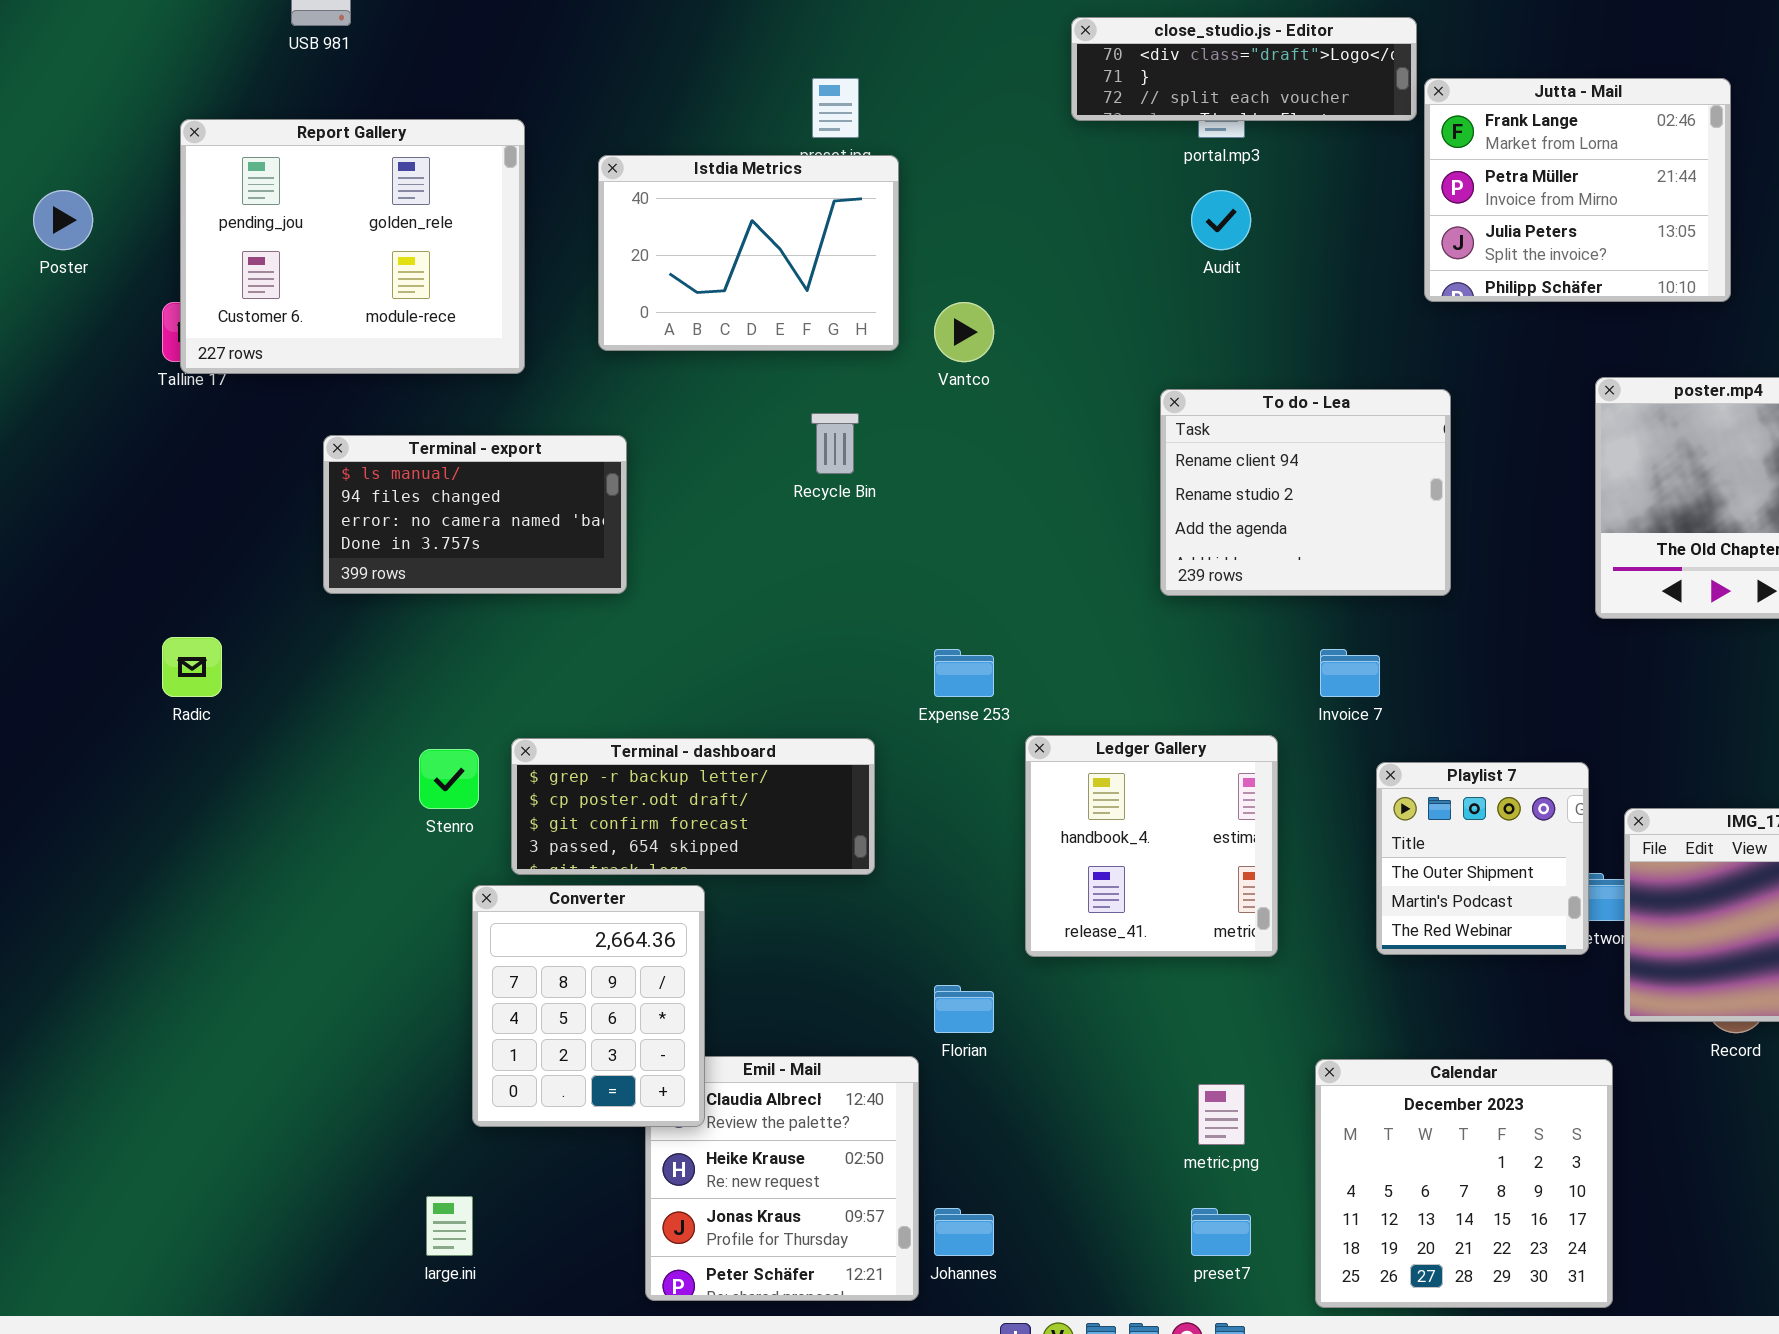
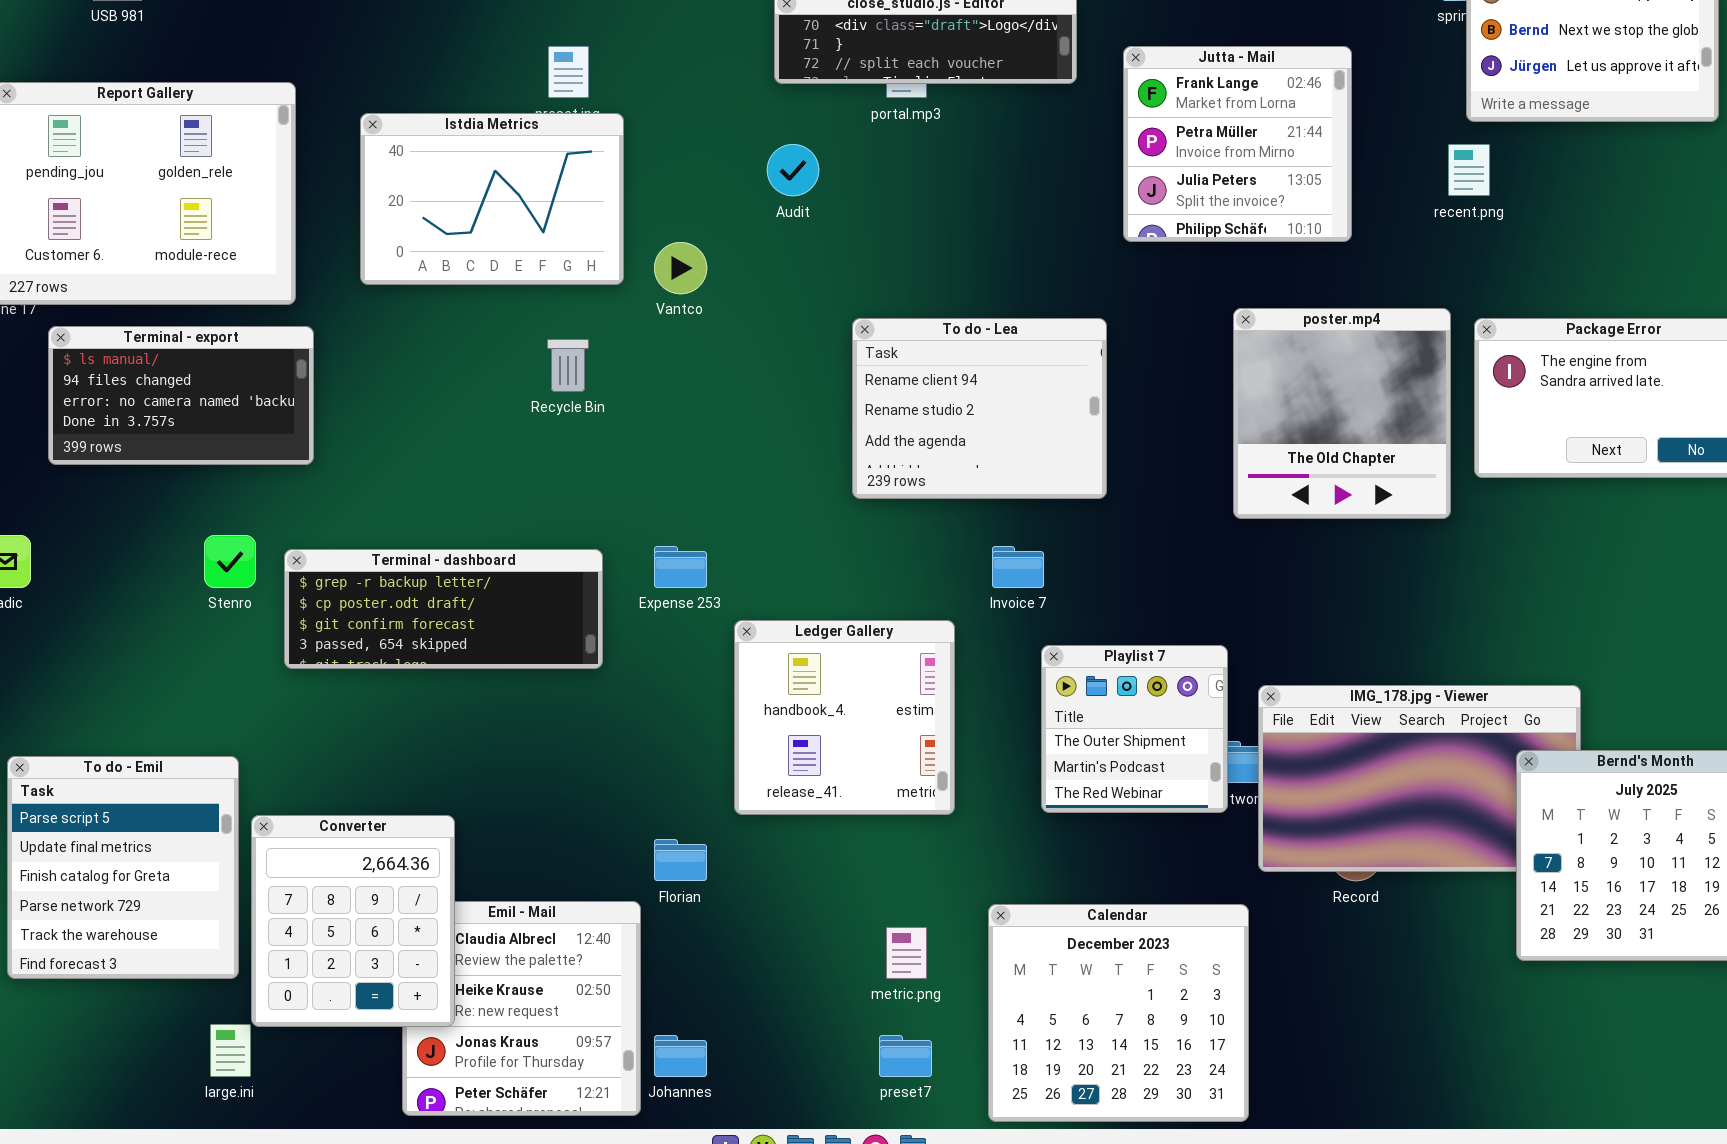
Jutta - Mail: [1424,78,1731,302] -> [1123,46,1352,242], resized
Audit: [1191,190,1251,250] -> [767,144,819,196], moved
Terminal - export: [323,435,627,594] -> [48,326,314,465], moved
Terminal - dashboard: [511,738,875,875] -> [284,549,603,669], moved
Stenro: [419,749,479,809] -> [204,535,256,588], moved
Converter: [472,885,705,1127] -> [251,815,455,1027], moved
To do - Emil: none -> [7,756,239,979], opened

